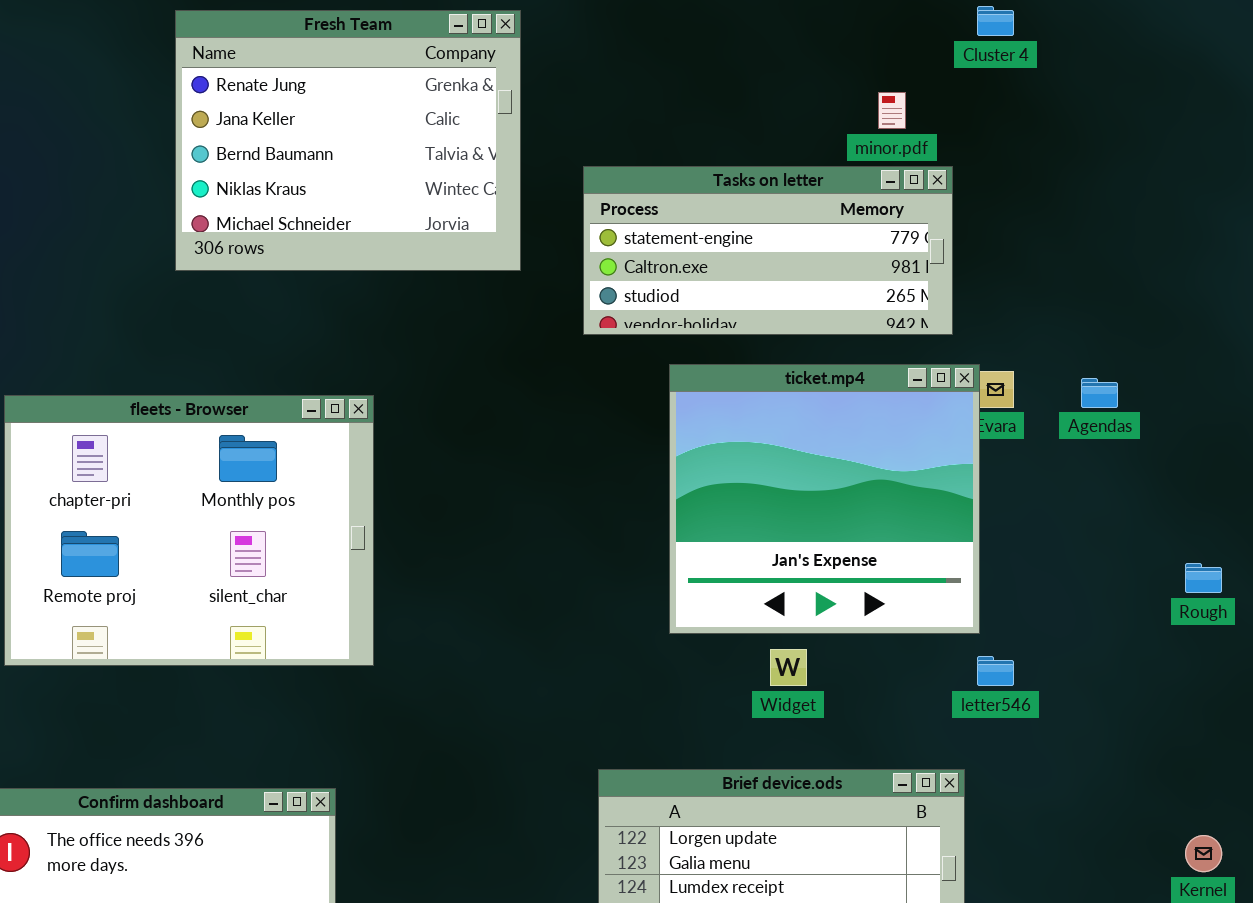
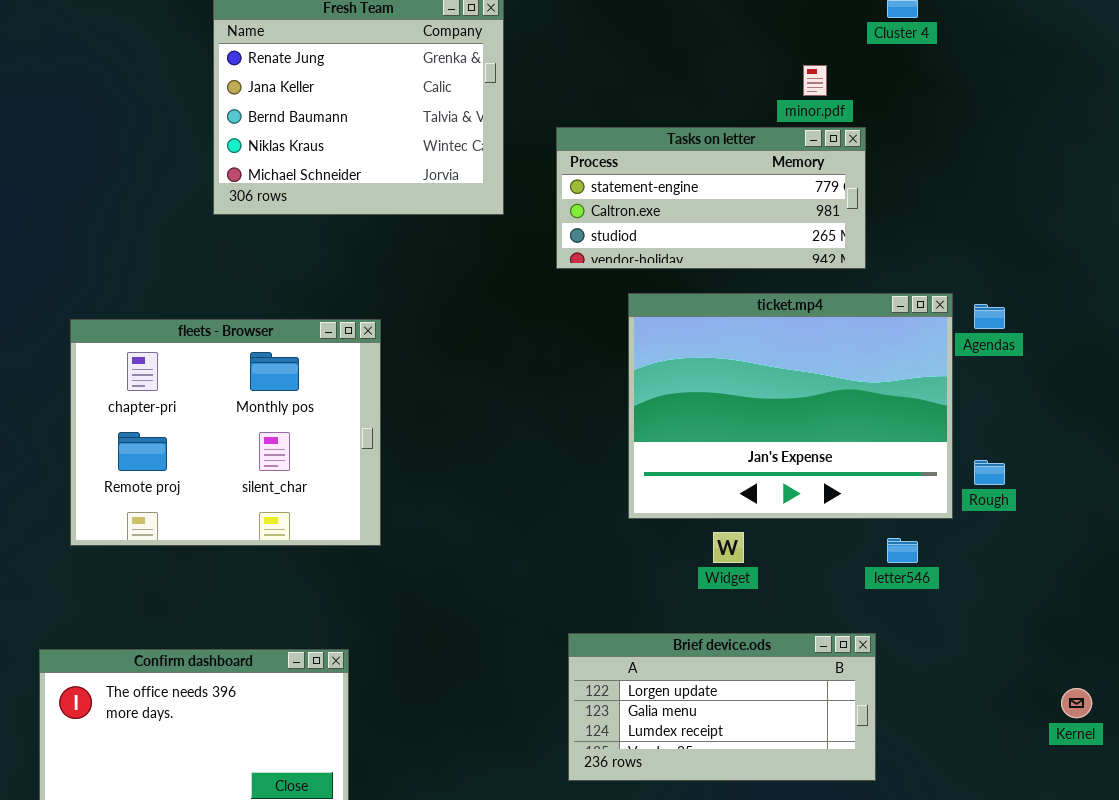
ticket.mp4: [669,364,980,634] -> [628,293,953,519], resized
Rough: [1185,563,1222,593] -> [974,460,1005,485], moved

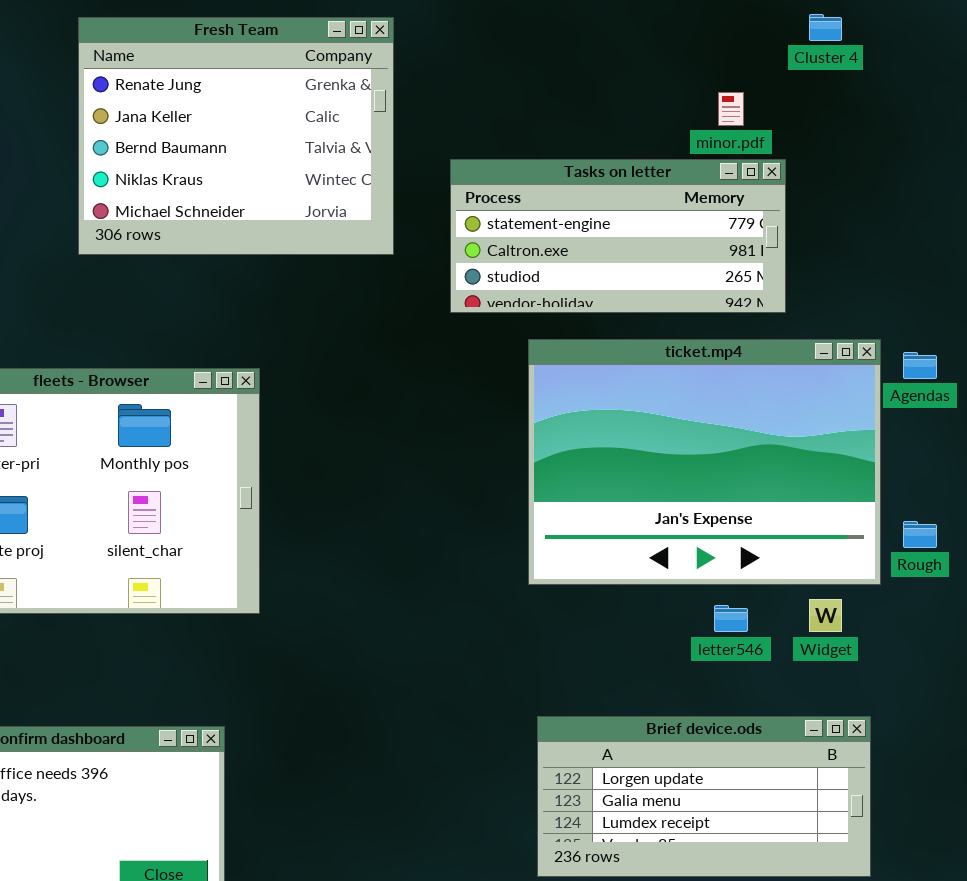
Widget: [713,532,744,563] -> [809,599,842,632], moved
letter546: [887,538,918,563] -> [714,605,748,632], moved
Brief device.ods: [568,633,876,781] -> [537,716,871,877], moved

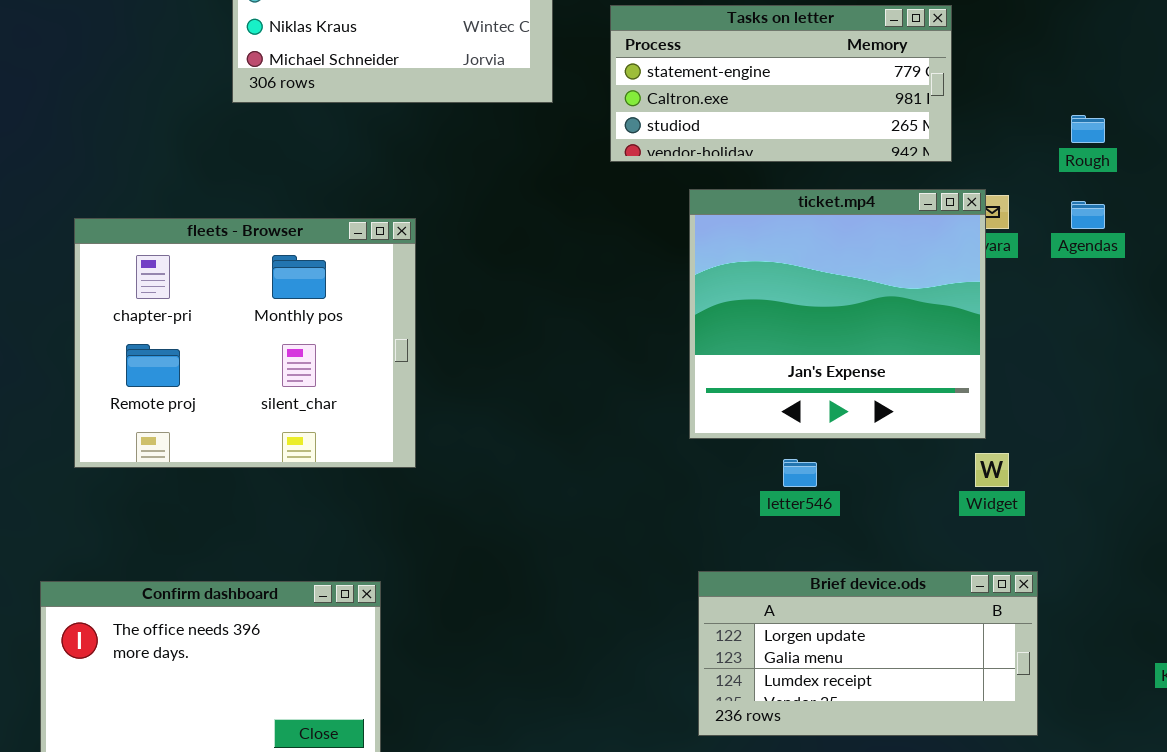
ticket.mp4: [528,339,881,585] -> [689,189,986,439], resized
Rough: [903,521,937,548] -> [1071,115,1105,143], moved
letter546: [714,605,748,632] -> [783,459,817,487], moved

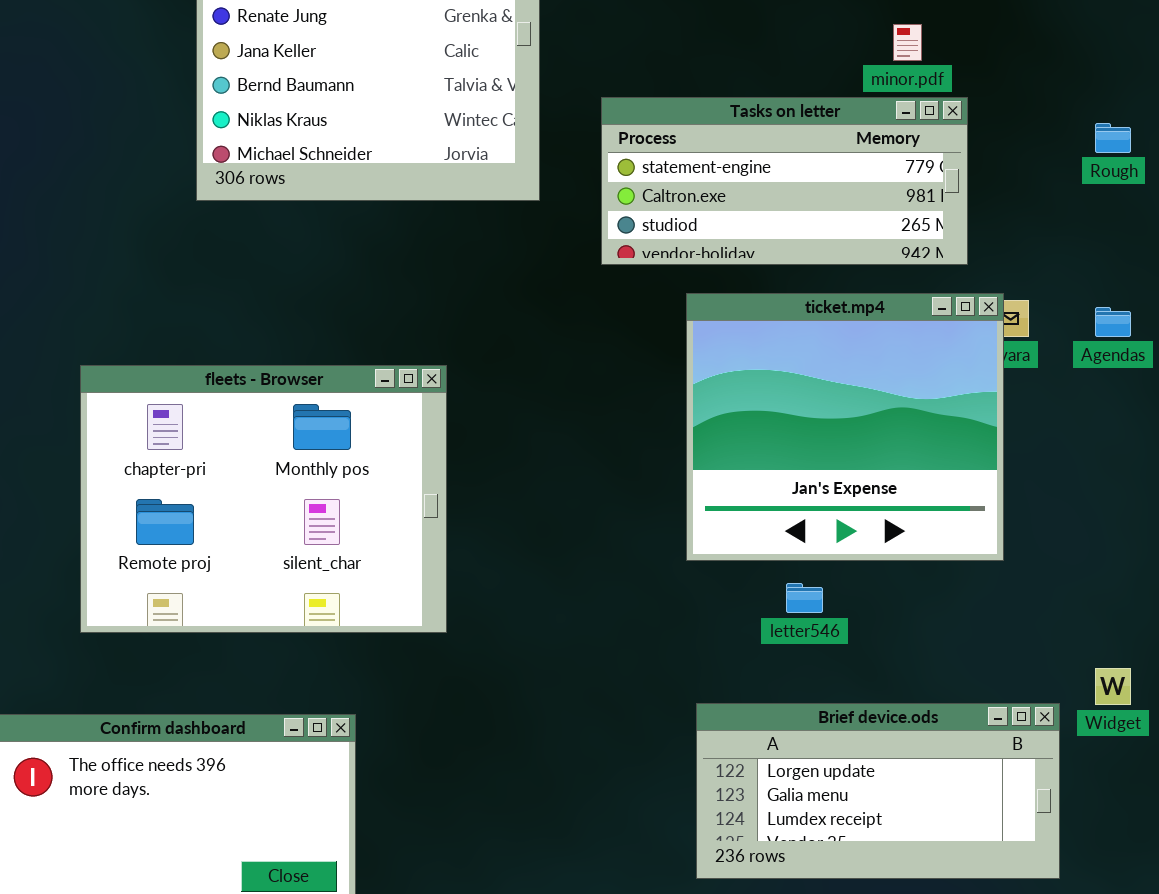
Rough: [1071,115,1105,143] -> [1095,123,1131,153], moved
fleets - Browser: [74,218,416,468] -> [80,365,447,633], moved
Widget: [975,453,1009,487] -> [1095,668,1131,705], moved

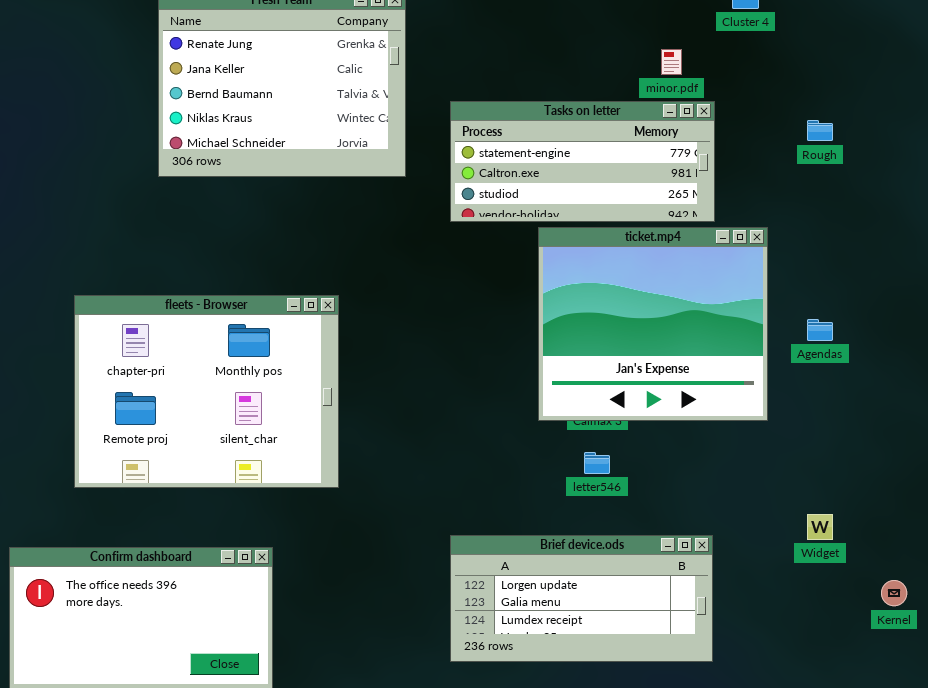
ticket.mp4: [686,293,1004,561] -> [538,227,768,421], moved
Agendas: [1095,307,1131,337] -> [807,319,833,341], moved
Brief device.ods: [696,703,1060,879] -> [450,535,713,662], moved

